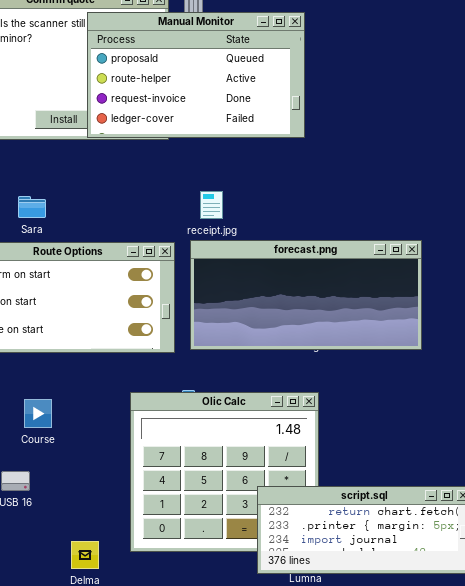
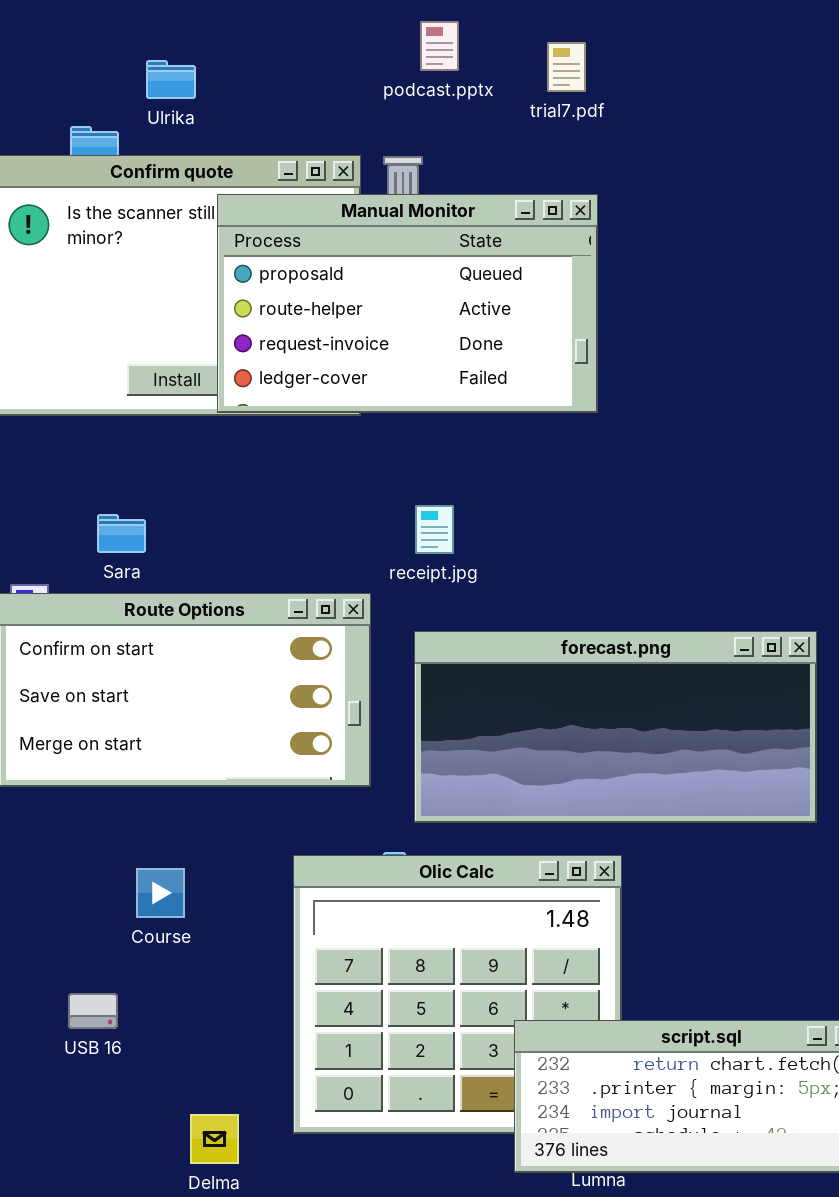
forecast.png: [190,240,422,350] -> [414,631,817,823], moved
Course: [24,399,52,428] -> [136,868,185,918], moved

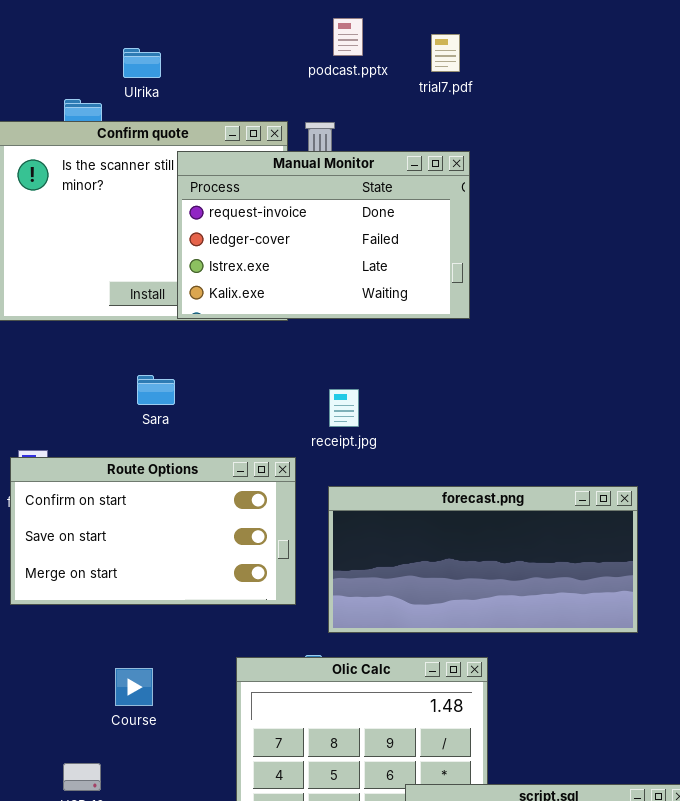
Manual Monitor: [217,194,598,413] -> [177,151,470,319], scrolled down 2 rows
Sara: [97,514,146,553] -> [137,375,175,405], moved

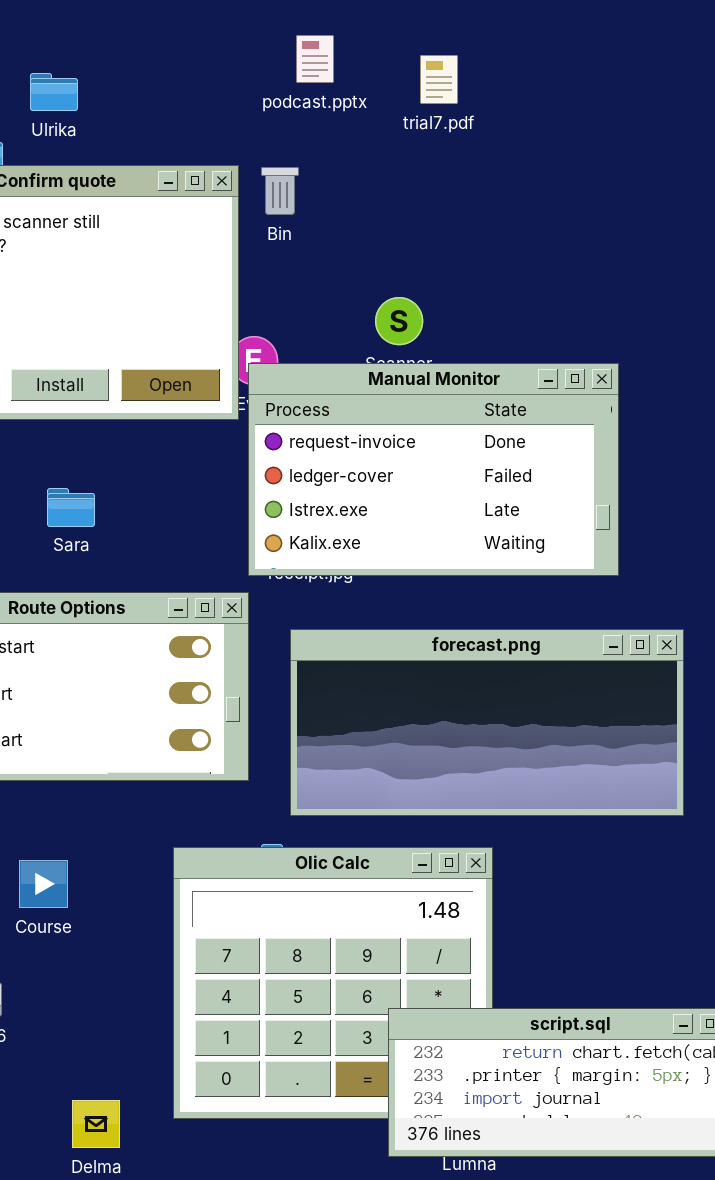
Manual Monitor: [177,151,470,319] -> [248,363,619,576], moved

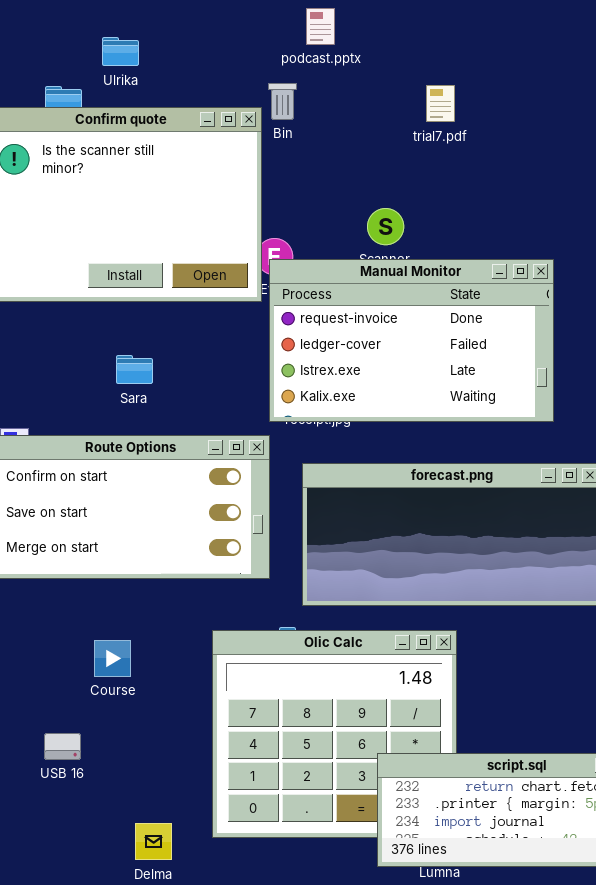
trial7.pdf: [420,55,458,104] -> [426,85,455,122], moved
Bin: [261,167,299,215] -> [268,83,297,120], moved

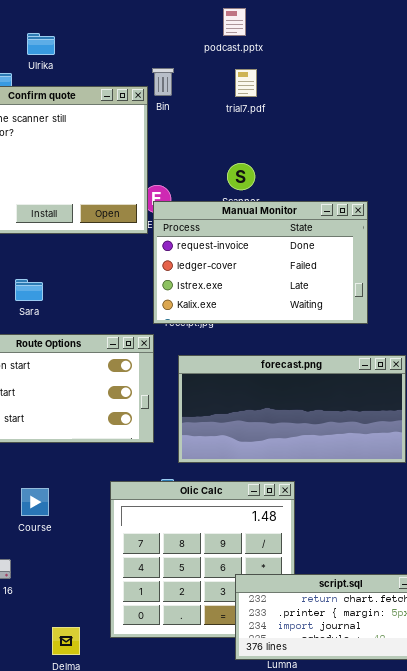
podcast.pptx: [306,8,335,45] -> [223,8,246,36], moved
trial7.pdf: [426,85,455,122] -> [235,69,257,97], moved
Sara: [116,355,153,384] -> [15,279,43,301], moved

